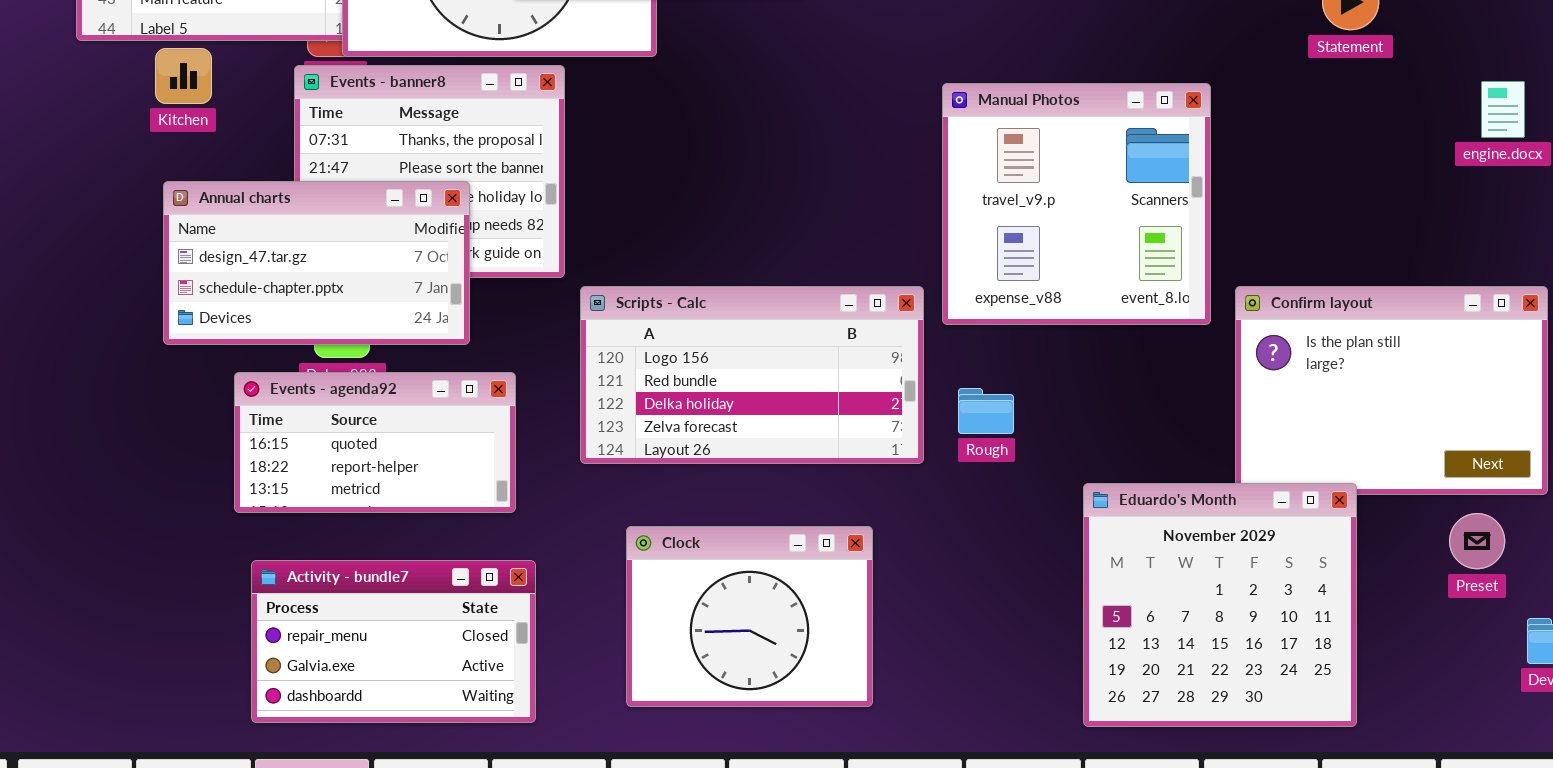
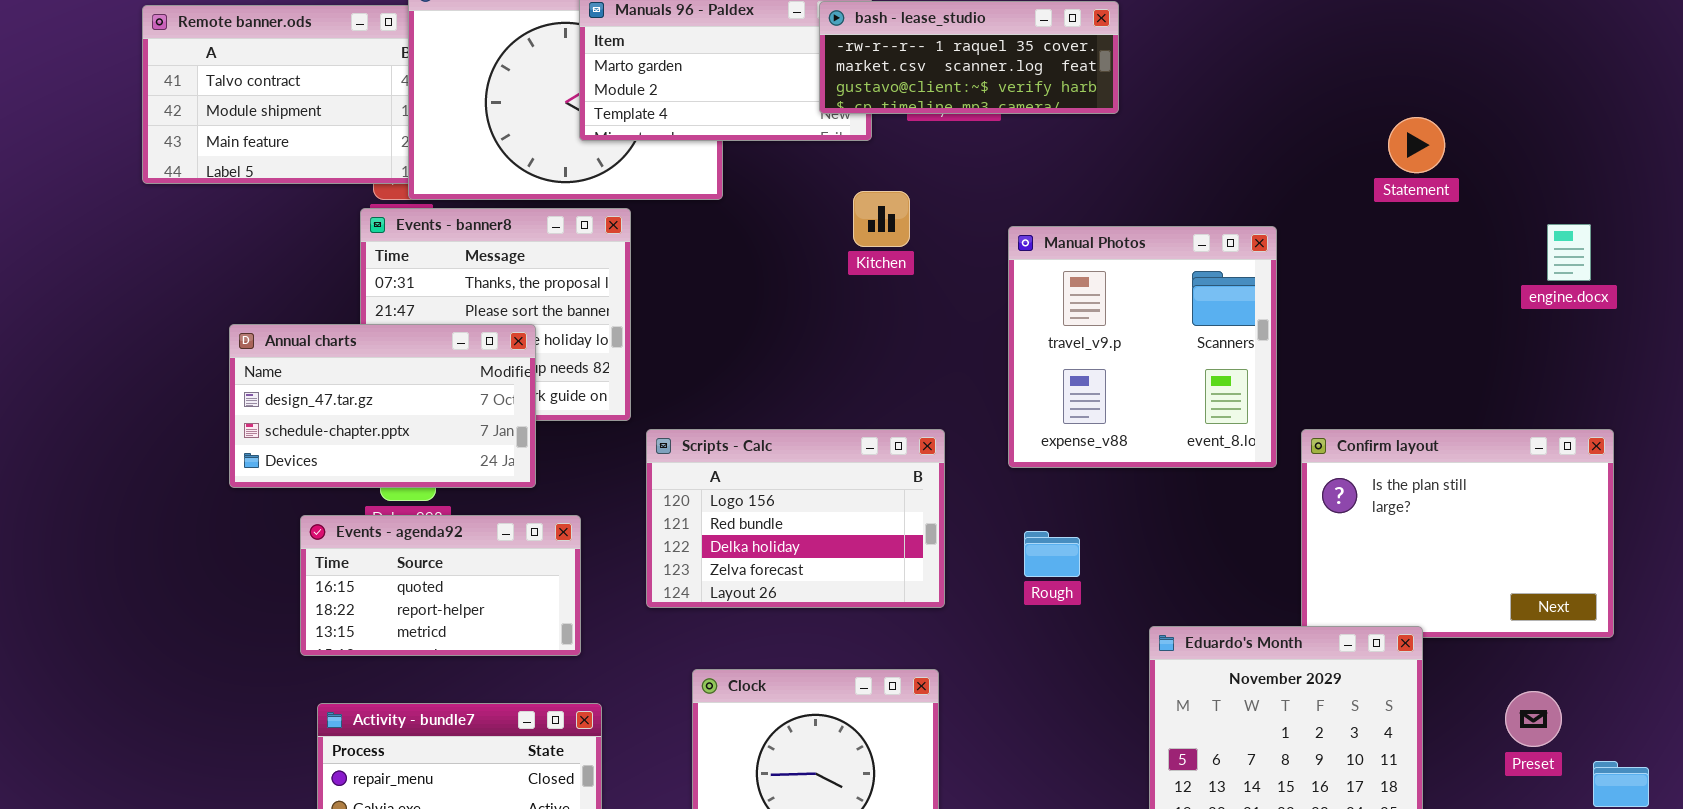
Kitchen: [155,48,212,104] -> [853,191,910,247], moved
Scripts - Calc: [580,286,924,464] -> [646,429,945,608], resized
Preset: [1449,513,1505,569] -> [1505,691,1562,747], moved

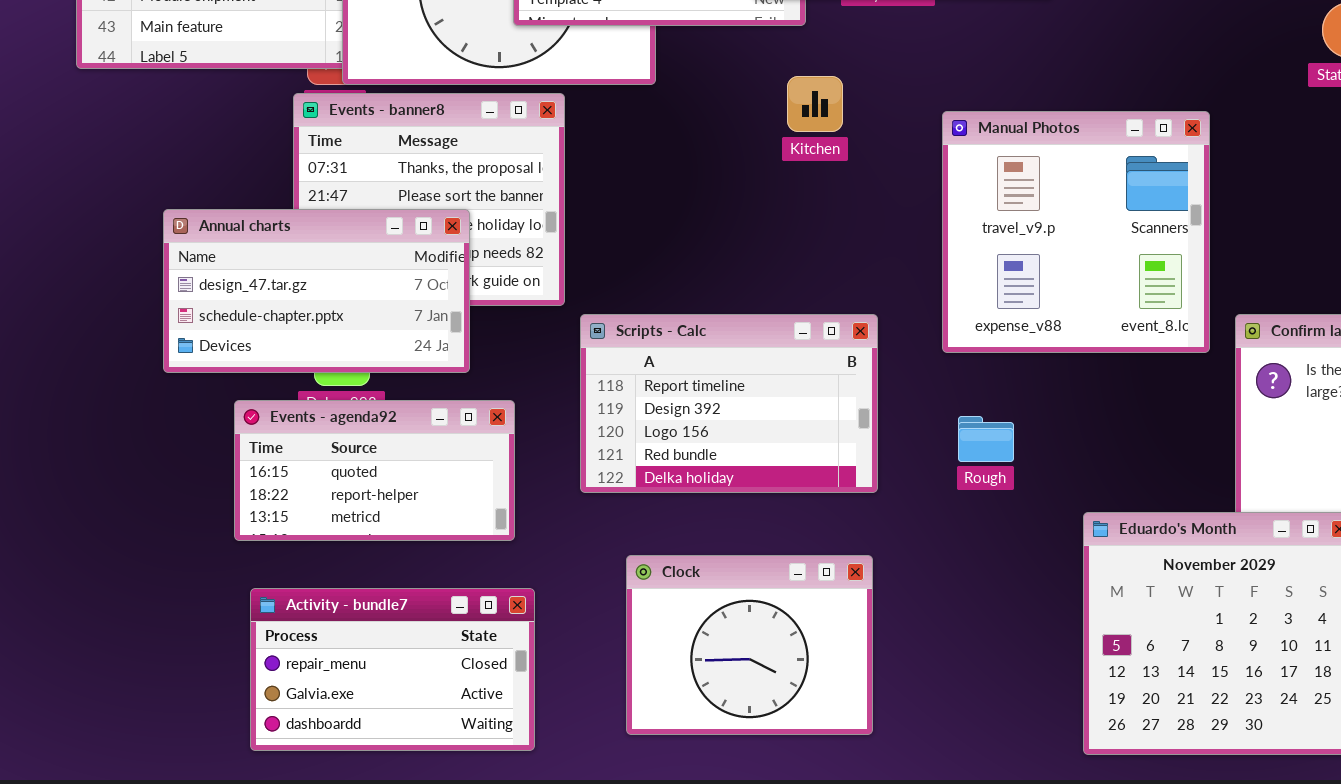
Scripts - Calc: [646,429,945,608] -> [580,314,878,493], scrolled up 2 rows

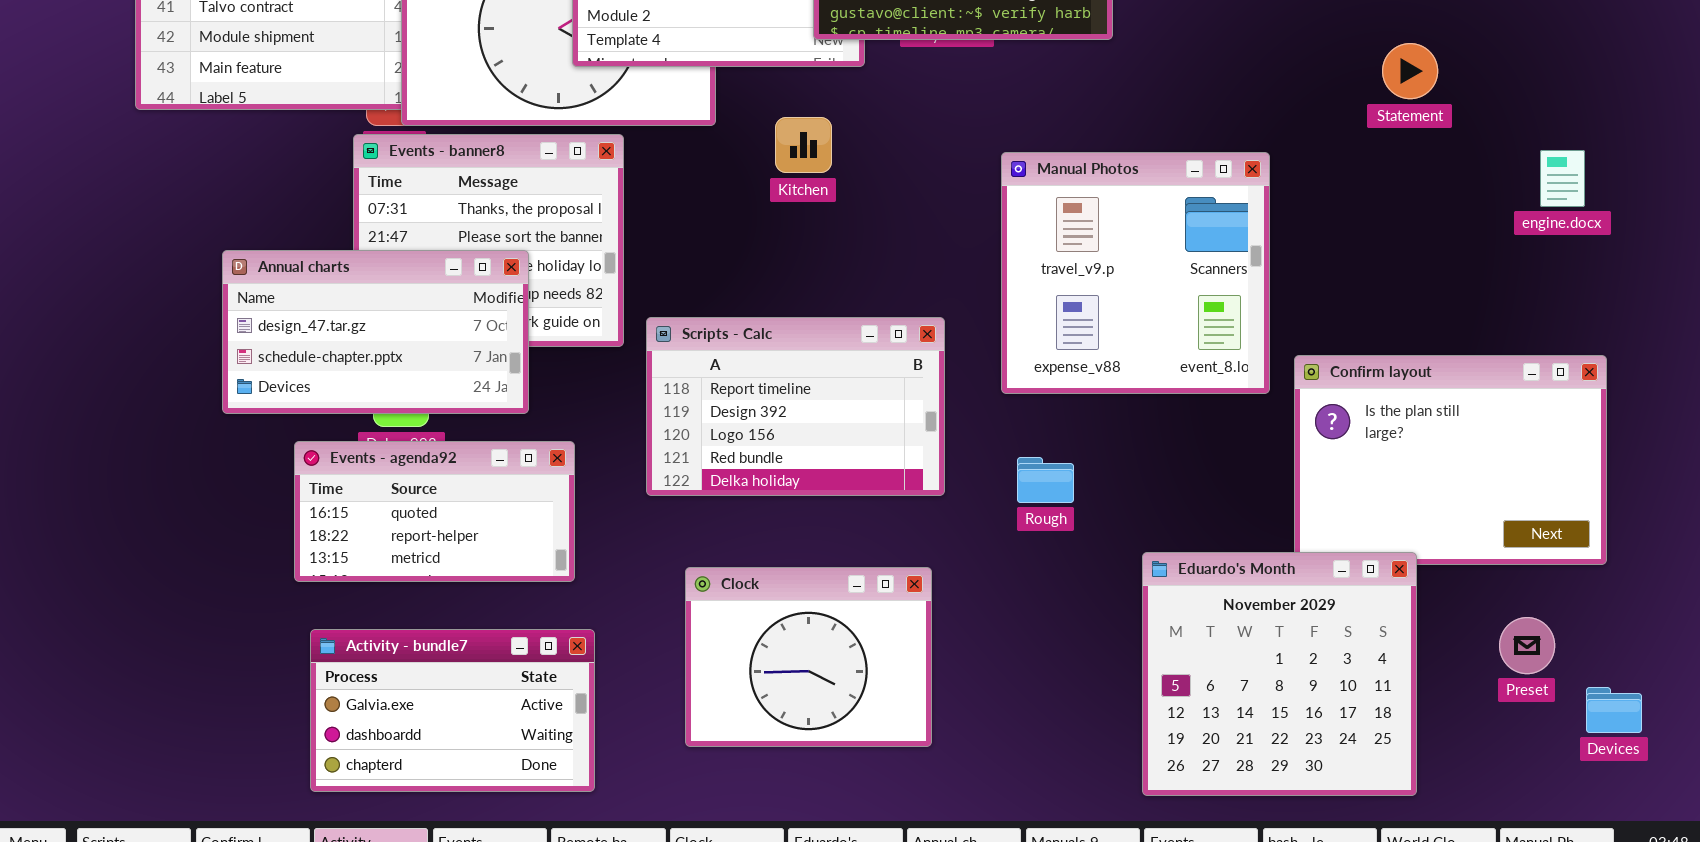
Kitchen: [787,76,843,132] -> [775,117,832,173], moved
Scripts - Calc: [580,314,878,493] -> [646,317,945,496], moved
Clock: [626,555,873,735] -> [685,567,932,747], moved
Activity - bundle7: [250,588,535,751] -> [310,629,595,792], scrolled down 1 row

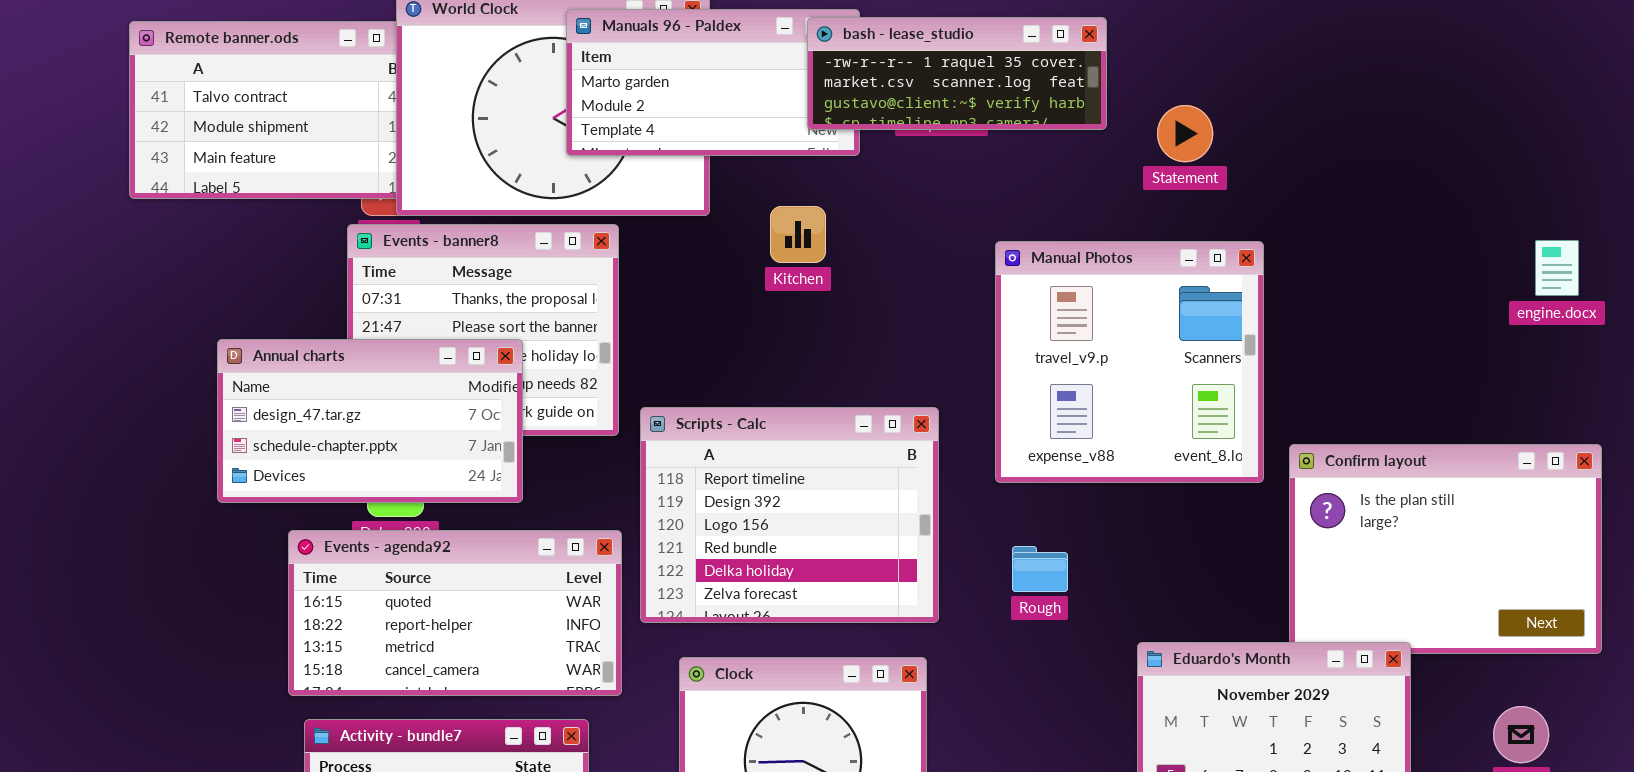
Statement: [1382,43,1438,99] -> [1157,105,1213,162], moved
Scripts - Calc: [646,317,945,496] -> [640,407,939,623], resized
Events - agenda92: [294,441,575,582] -> [288,530,622,696], resized

